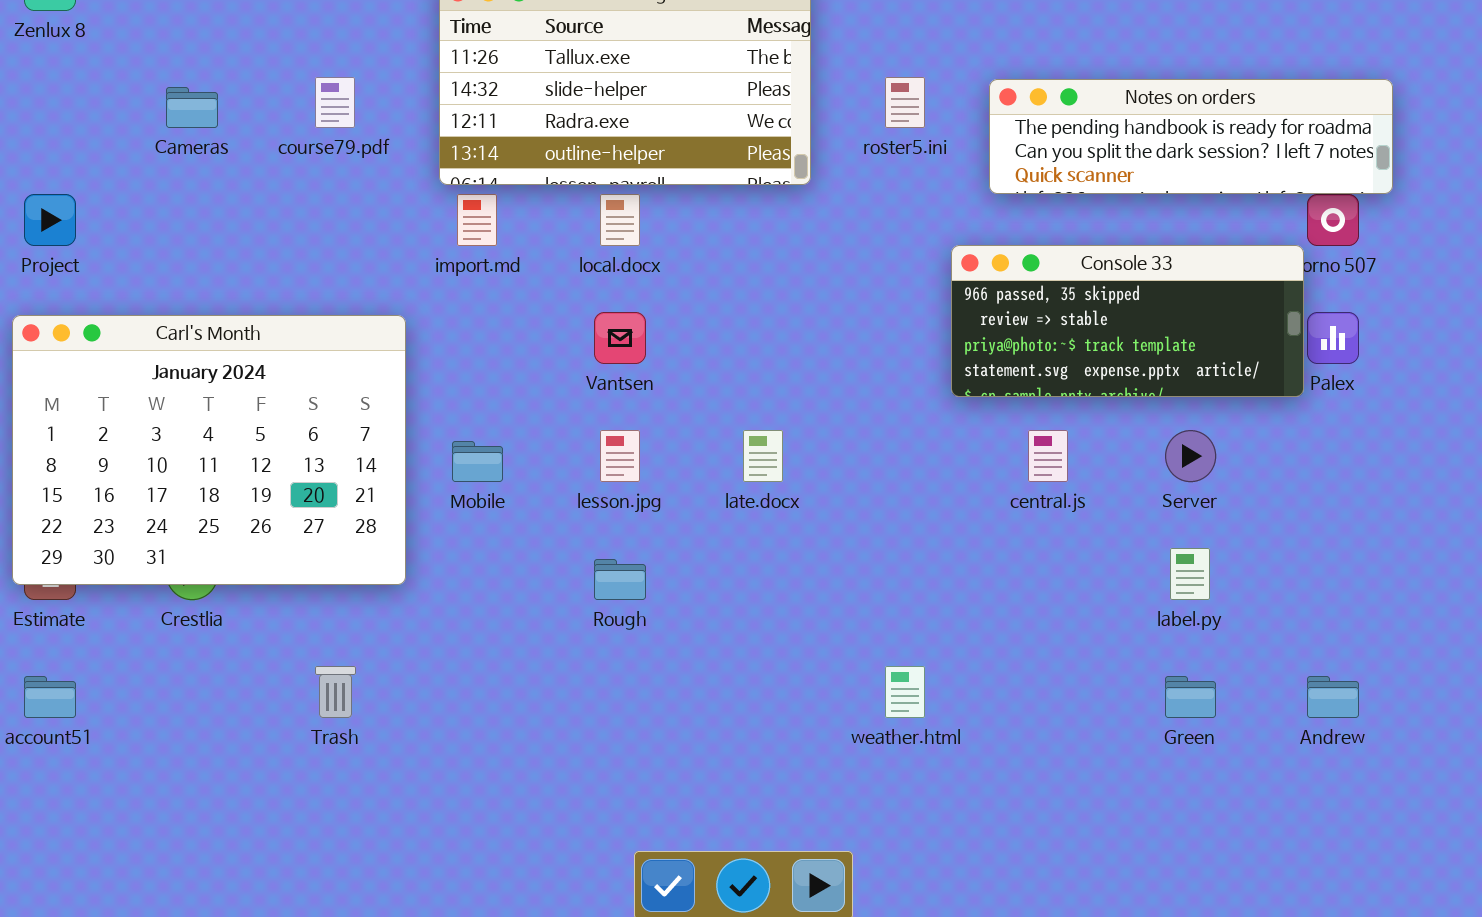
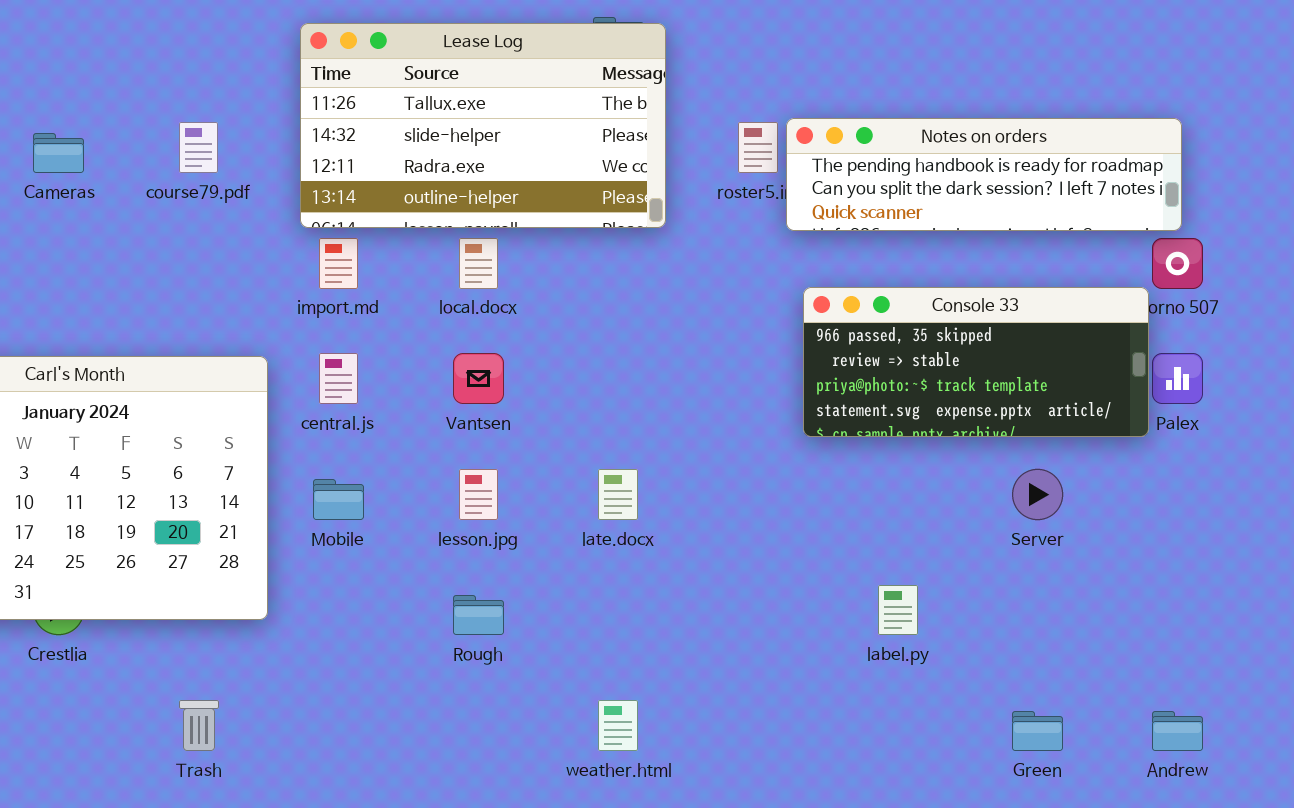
Notes on orders: [989,79,1393,194] -> [786,118,1182,231], moved
central.js: [1028,430,1068,482] -> [319,353,358,404], moved
label.py: [1170,548,1210,600] -> [878,585,918,635], moved
weather.html: [885,666,925,718] -> [598,700,638,751], moved

